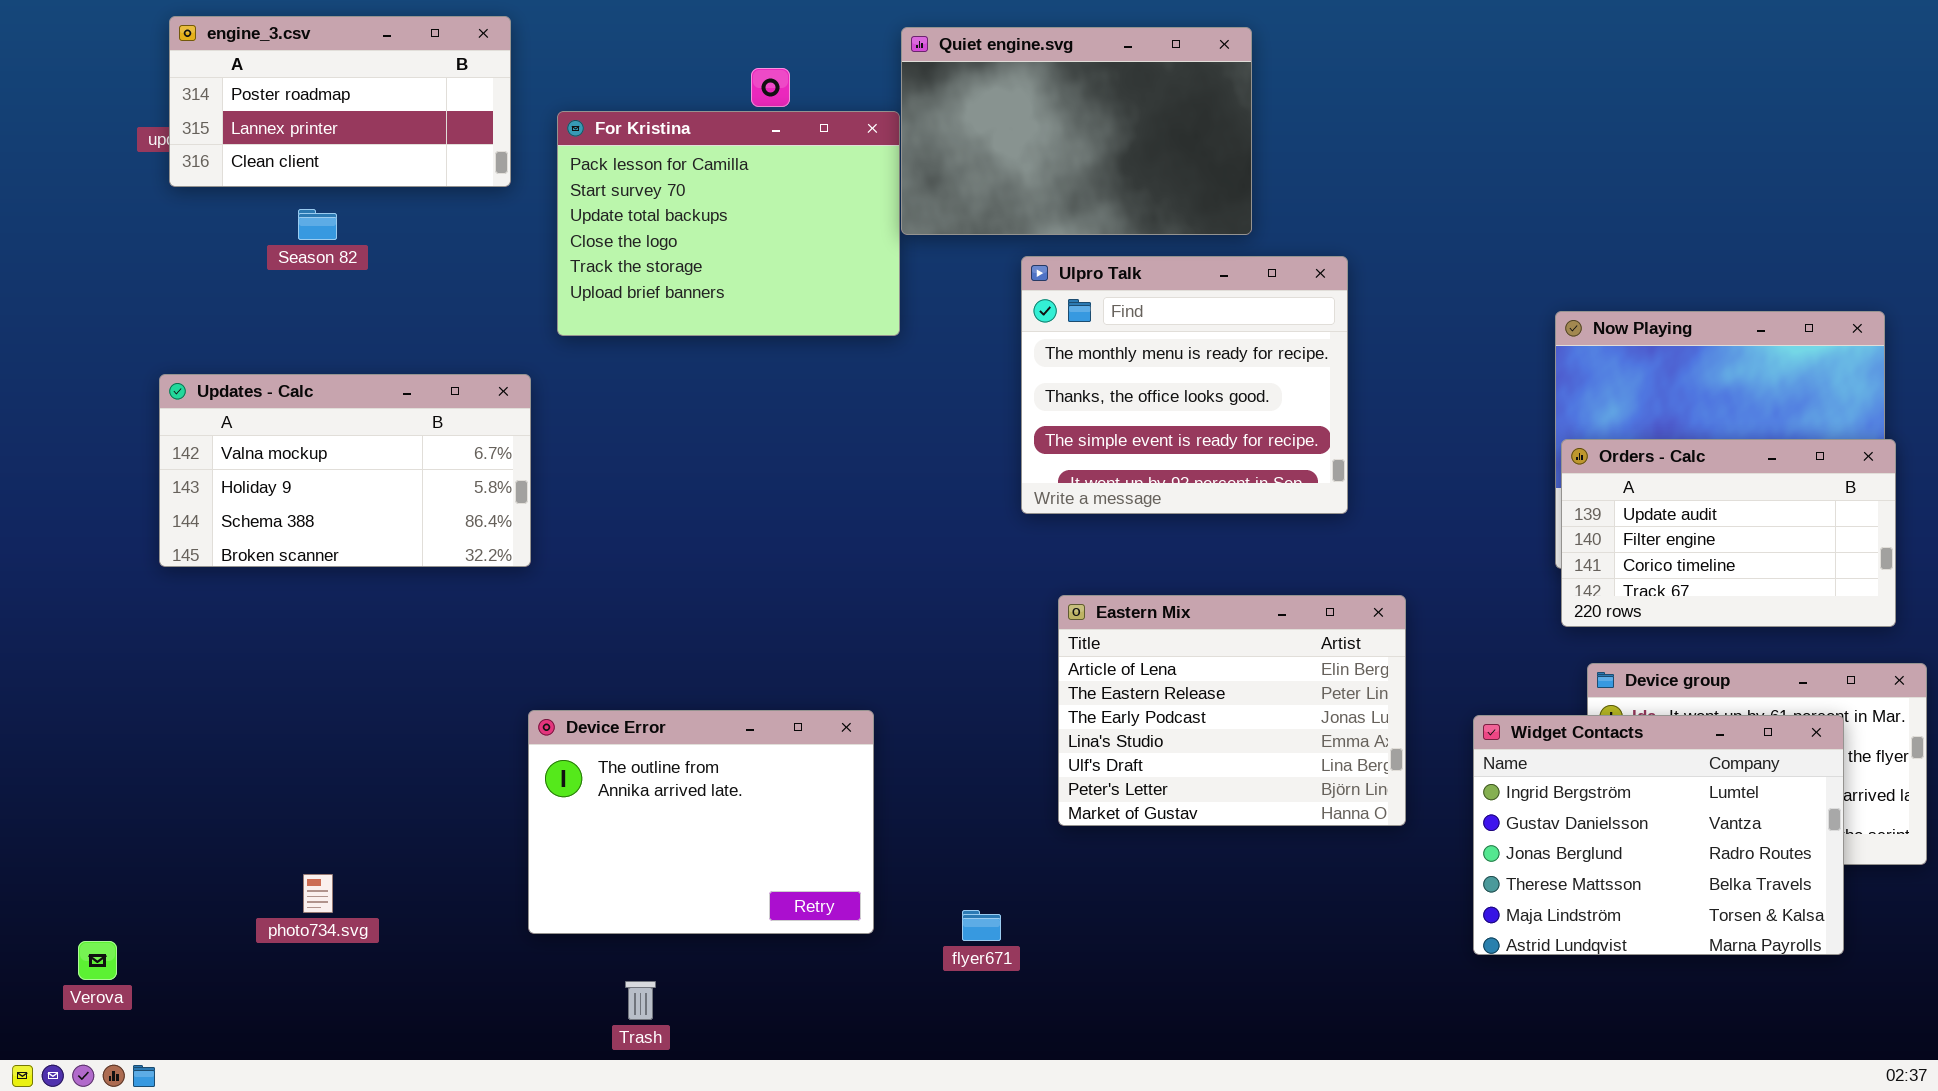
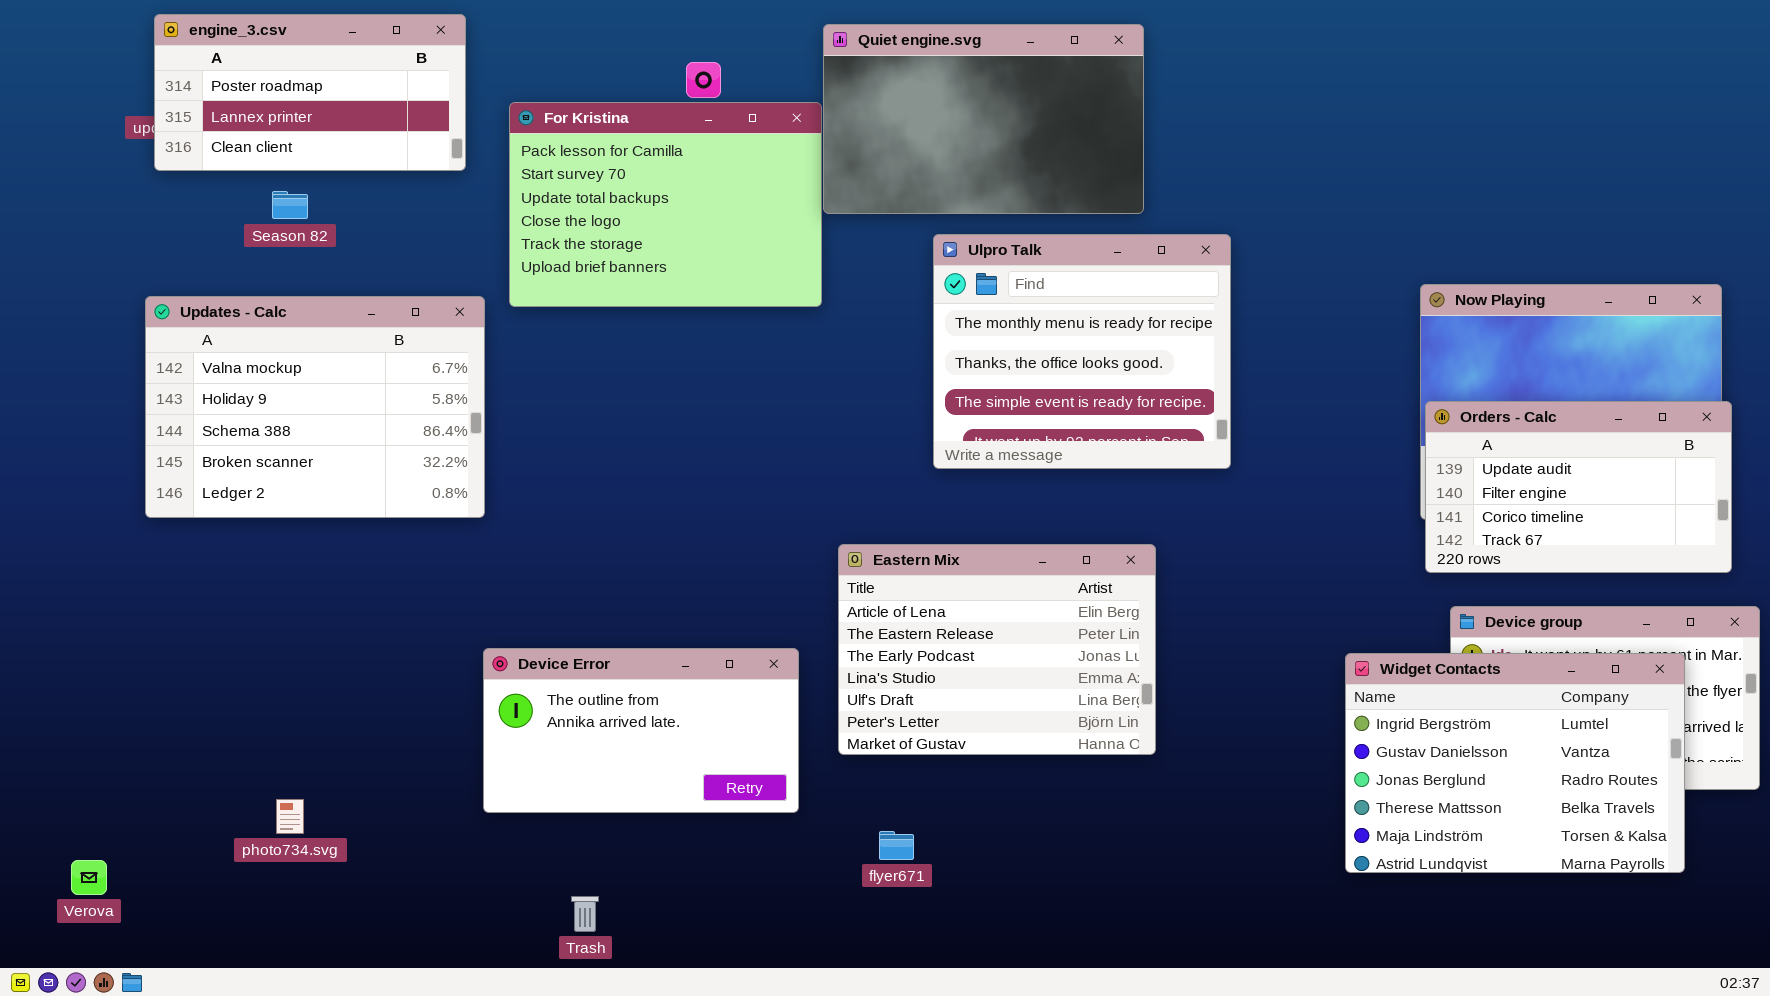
Updates - Calc: [159,374,531,567] -> [145,296,485,518], resized
Eastern Mix: [1058,595,1406,826] -> [838,544,1156,755], moved
Device Error: [528,710,874,934] -> [483,648,799,813], resized

